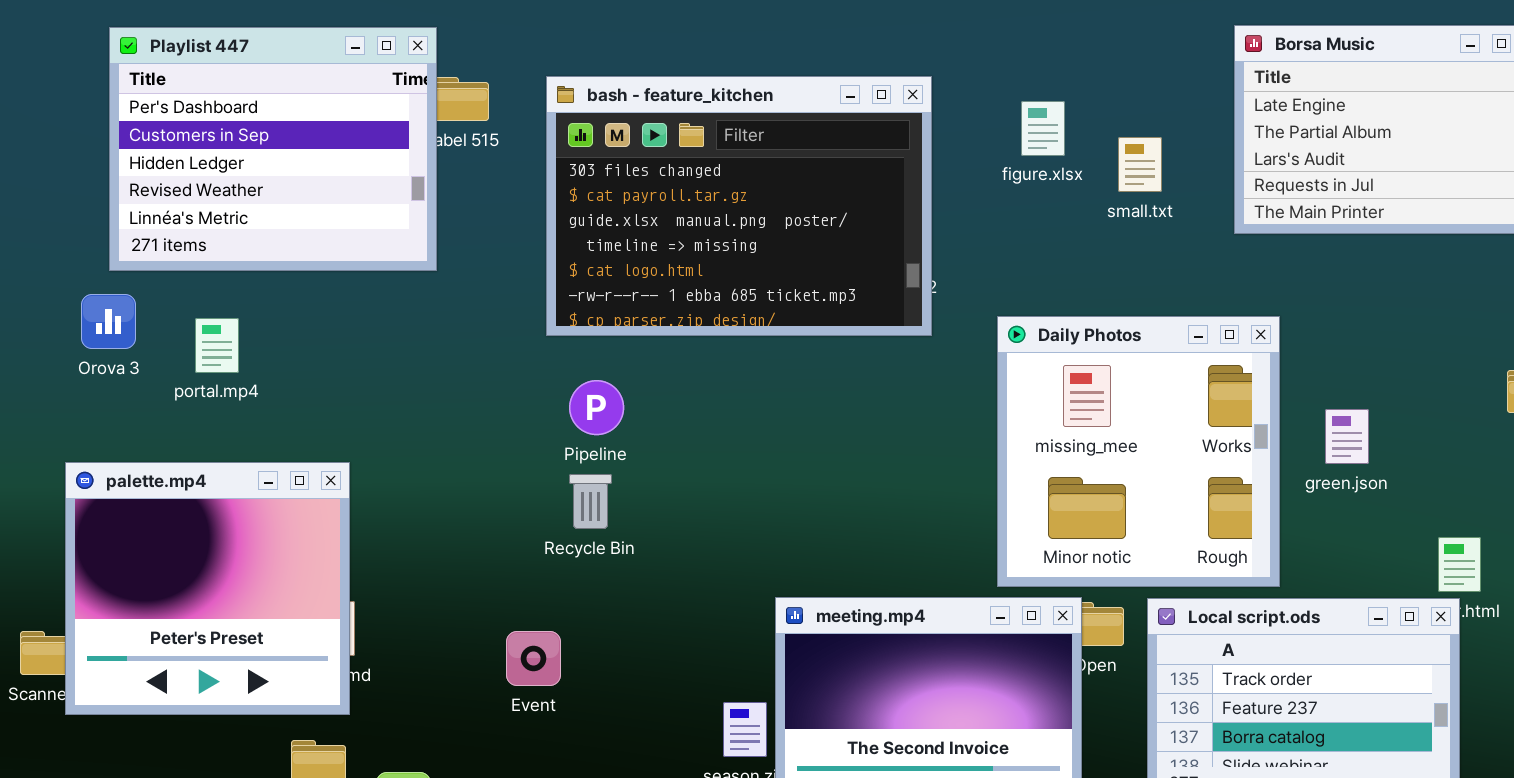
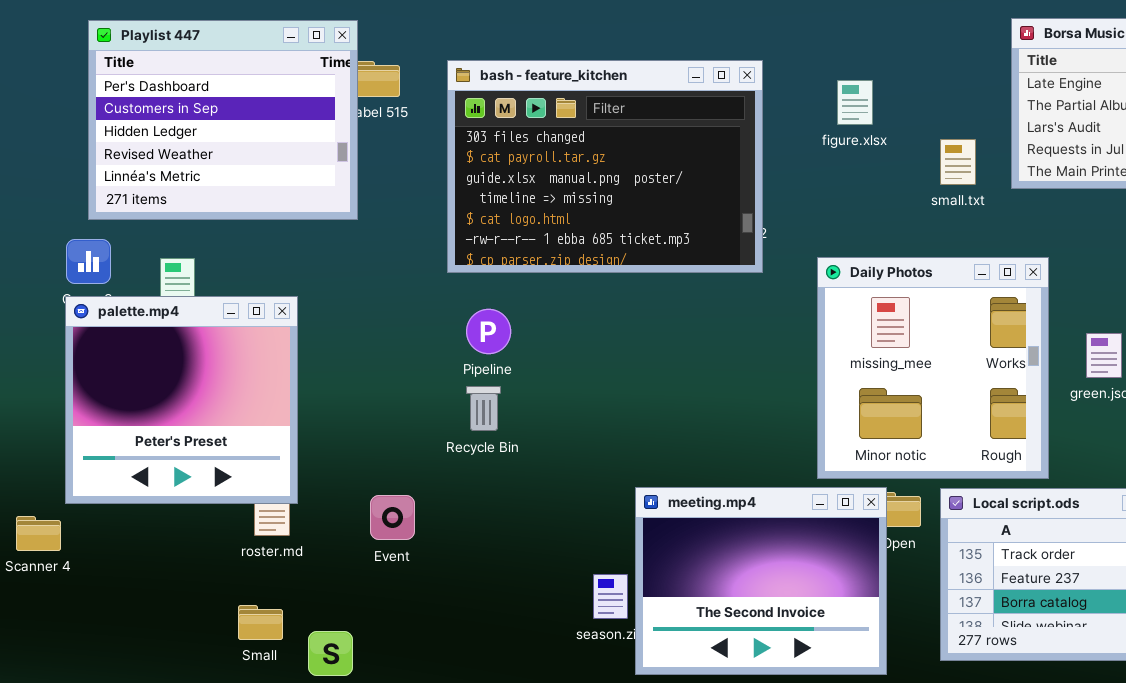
small.txt: [1118,137,1162,192] -> [940,139,976,185], moved
palette.mp4: [65,462,350,715] -> [65,296,298,504], moved
Event: [506,631,561,686] -> [370,495,415,540], moved

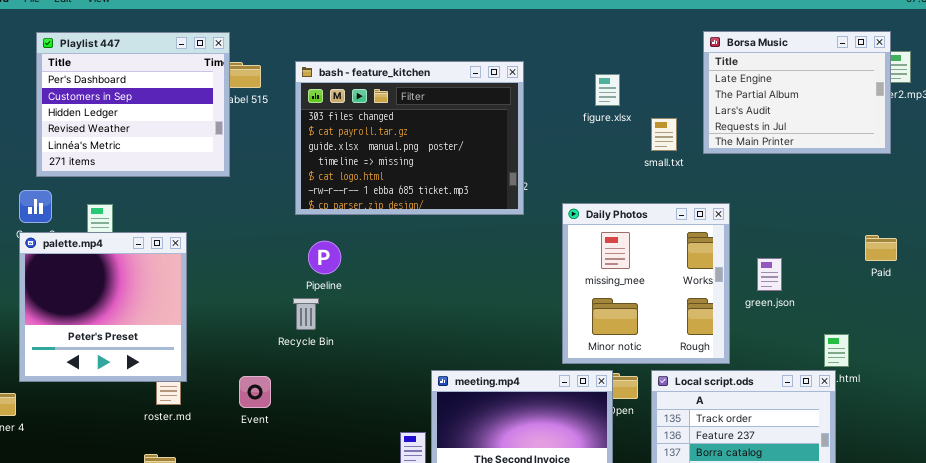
figure.xlsx: [837,80,873,125] -> [595,74,620,106], moved
Recycle Bin: [466,386,501,431] -> [293,298,319,330], moved

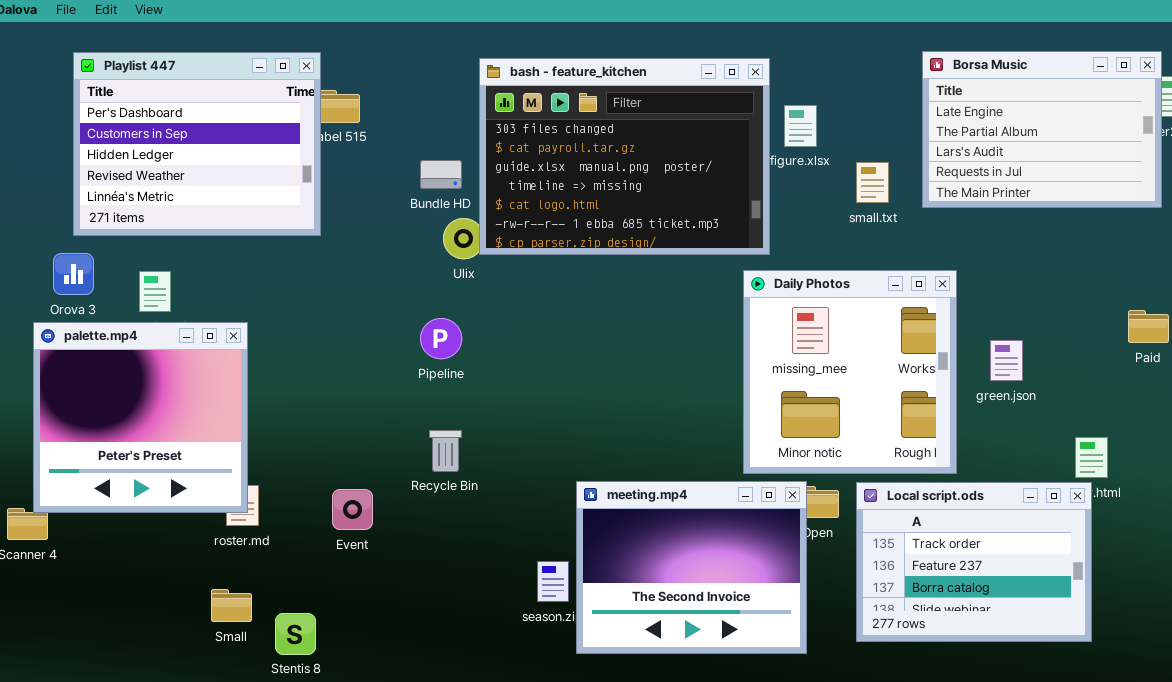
bash - feature_kitchen: [295,61,524,215] -> [479,58,770,255], moved
palette.mp4: [19,232,187,382] -> [33,322,248,513], moved
Recycle Bin: [293,298,319,330] -> [429,430,462,472], moved

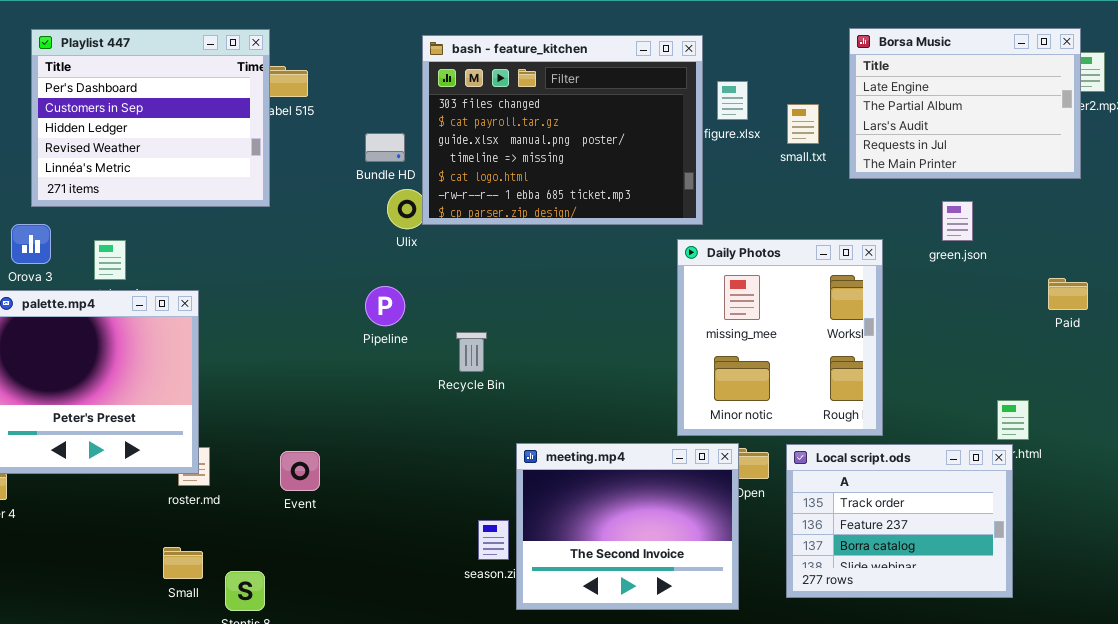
small.txt: [856,162,889,203] -> [787,104,819,144], moved
green.json: [990,340,1023,381] -> [942,201,973,241], moved
Recycle Bin: [429,430,462,472] -> [456,332,487,372], moved

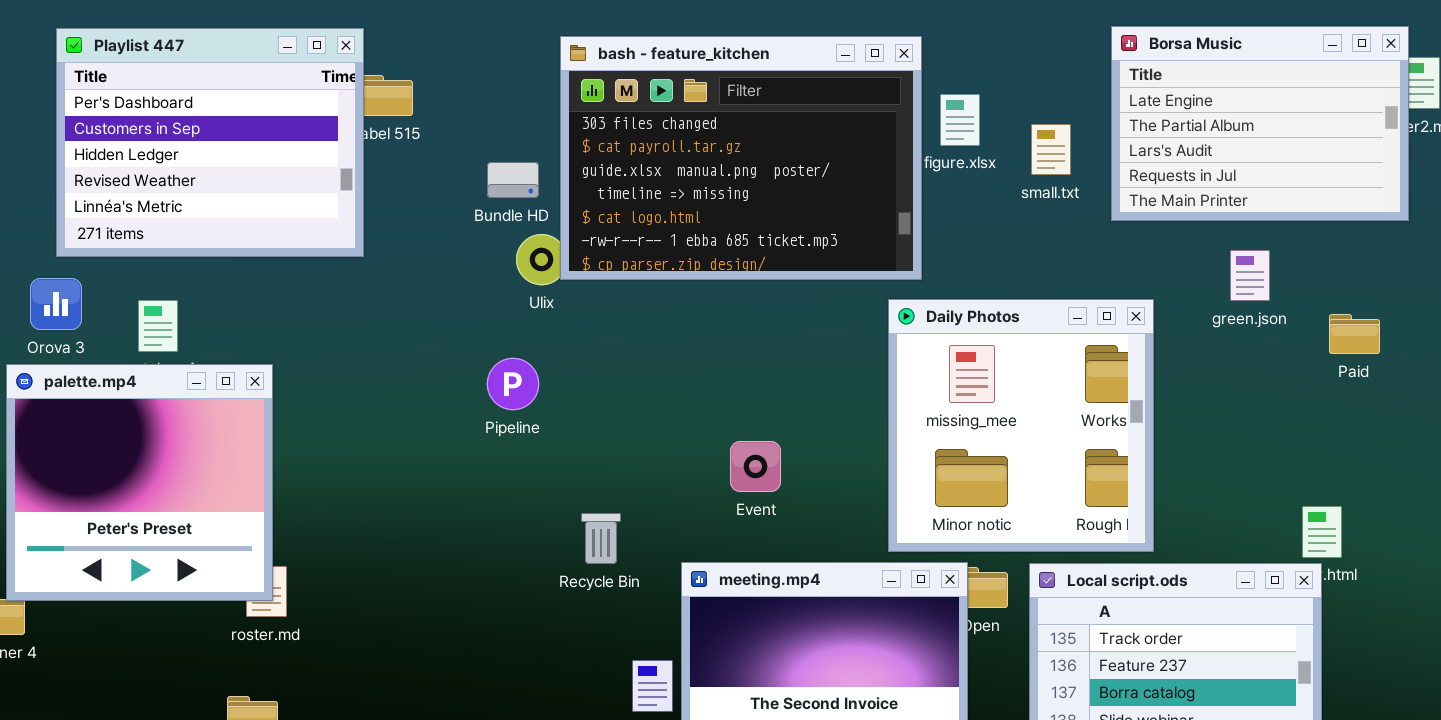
Paid: [1048,278,1088,310] -> [1329,314,1380,354], moved
Recycle Bin: [456,332,487,372] -> [581,513,621,564], moved
Event: [280,451,320,491] -> [730,441,781,492], moved

